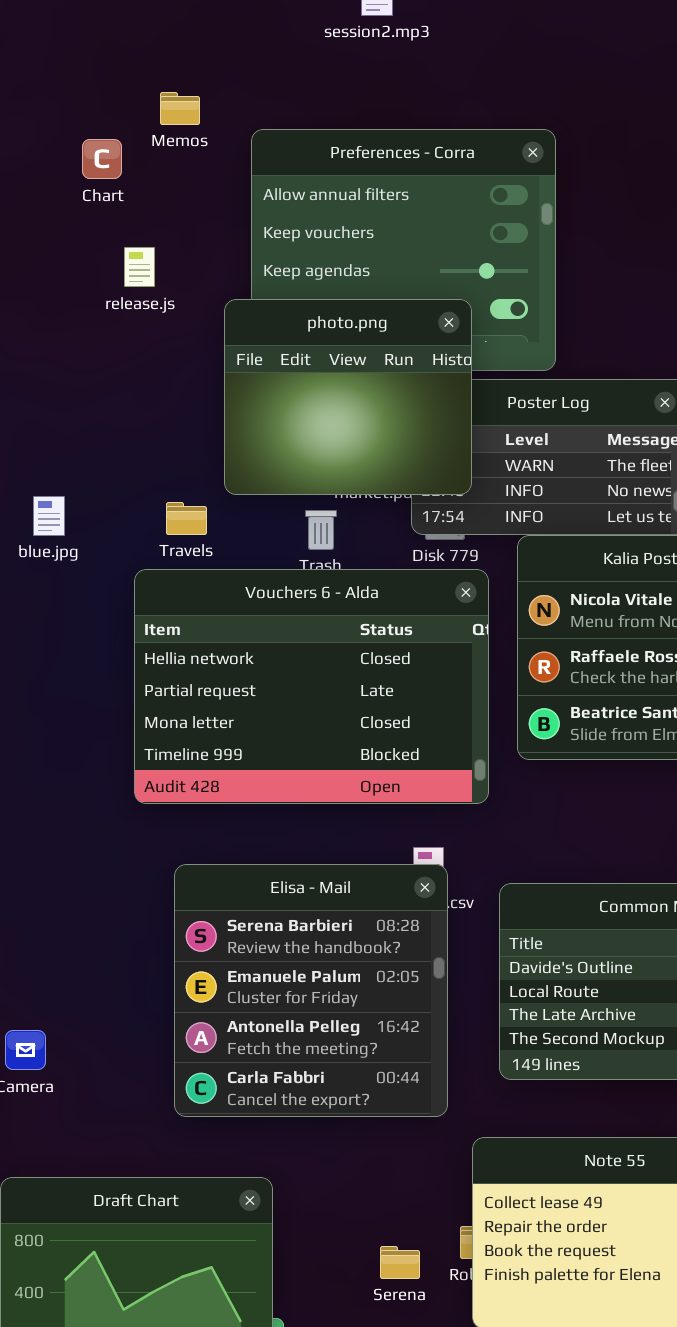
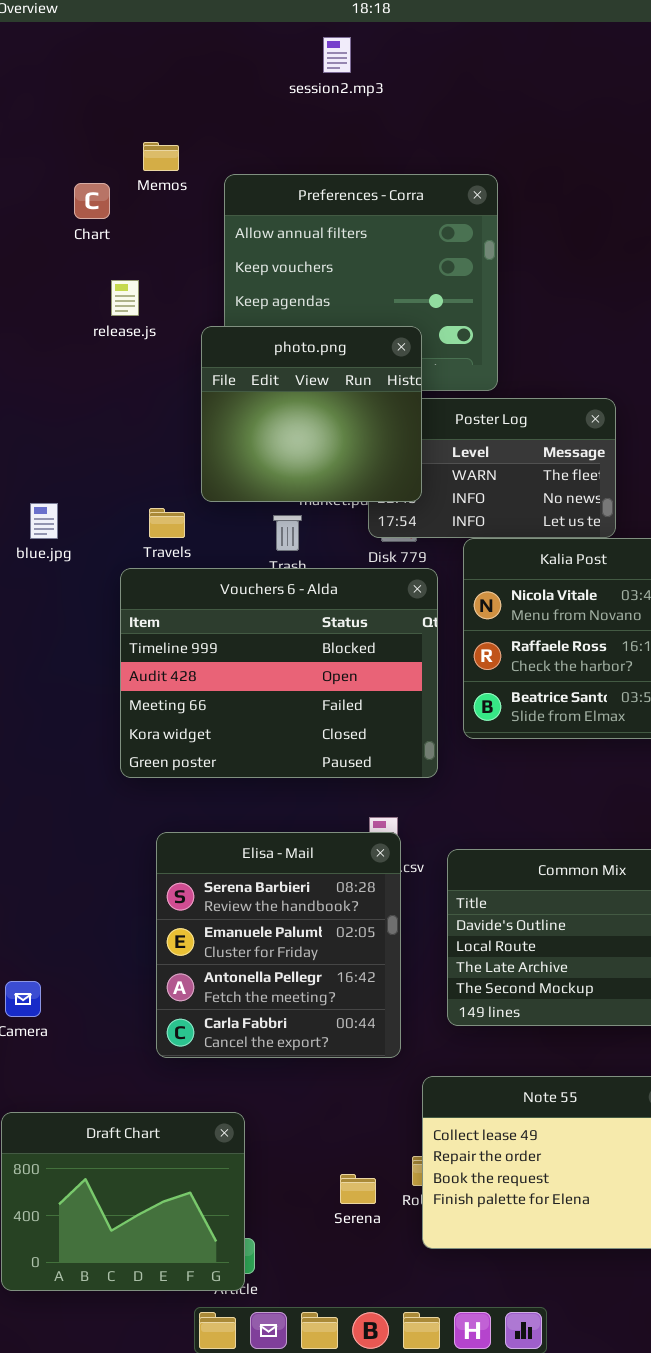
Vouchers 6 - Alda: [134,569,489,804] -> [120,568,438,778], scrolled down 3 rows

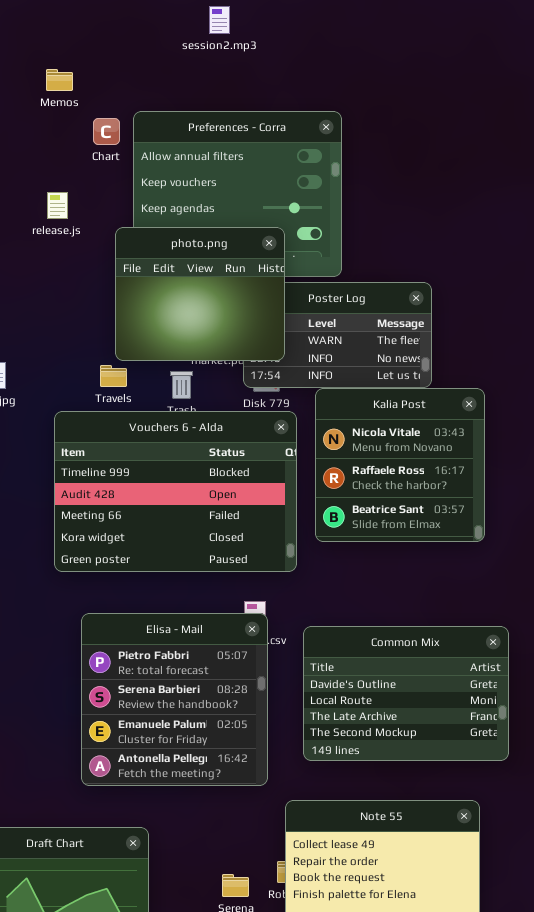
Memos: [143,142,179,171] -> [46,69,73,91], moved
Chart: [74,183,110,219] -> [93,118,120,145], moved
Travels: [149,508,185,538] -> [100,365,127,387], moved
Elisa - Mail: [156,832,401,1058] -> [81,613,268,786], scrolled up 1 row

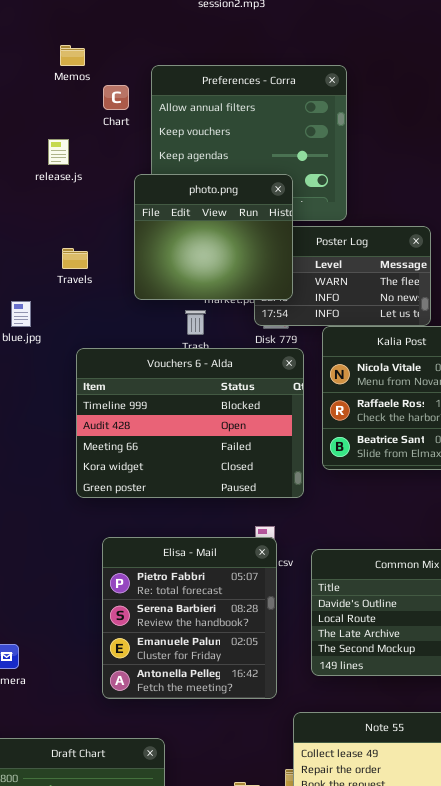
Memos: [46,69,73,91] -> [60,45,85,66], moved
Chart: [93,118,120,145] -> [103,85,129,110], moved
release.js: [47,192,68,219] -> [48,139,69,165], moved
Travels: [100,365,127,387] -> [62,248,88,269], moved

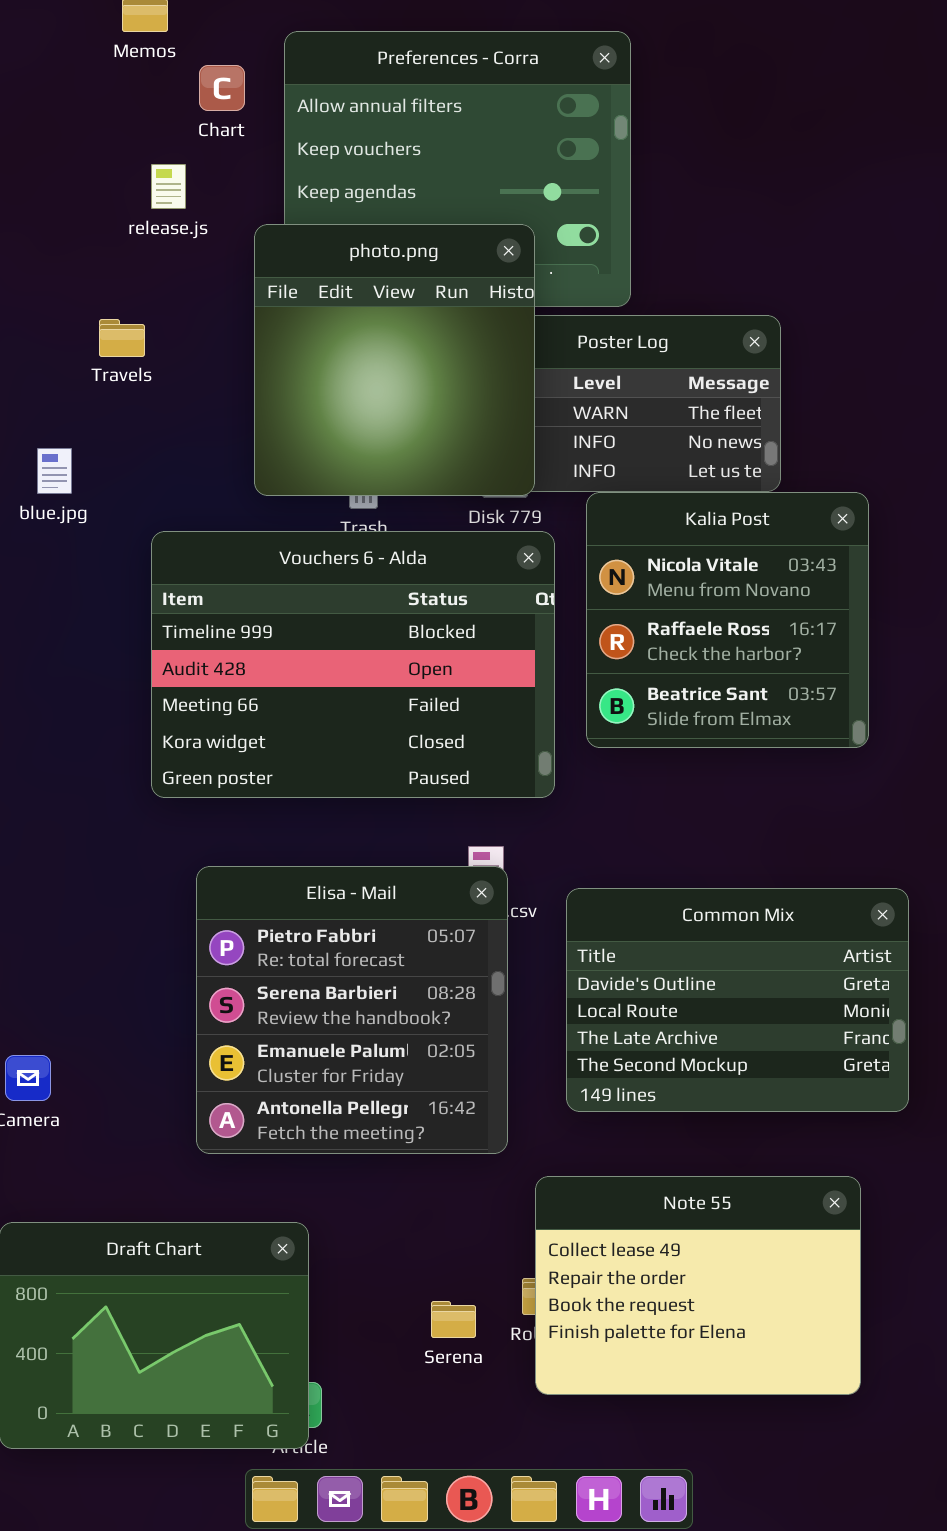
release.js: [48,139,69,165] -> [151,164,186,209], moved
photo.png: [134,174,293,300] -> [254,224,535,496], resized
Travels: [62,248,88,269] -> [99,319,145,357], moved

